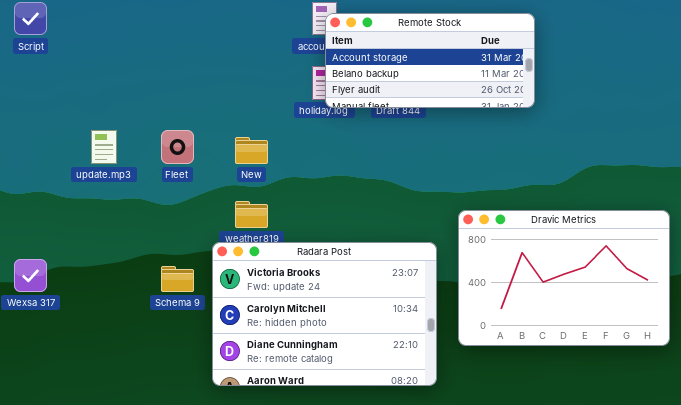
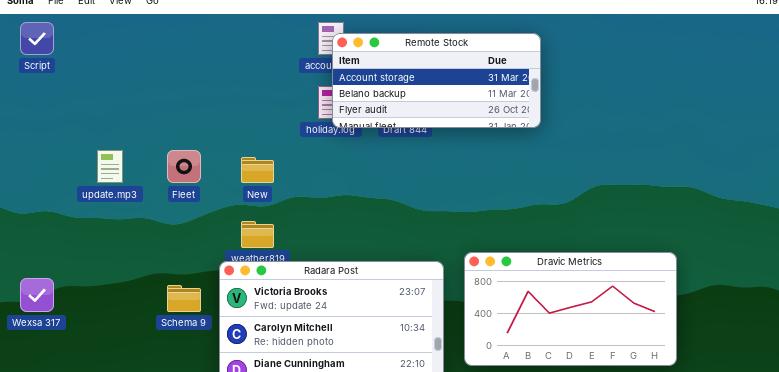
Dravic Metrics: [458,210,670,346] -> [464,252,677,366], resized

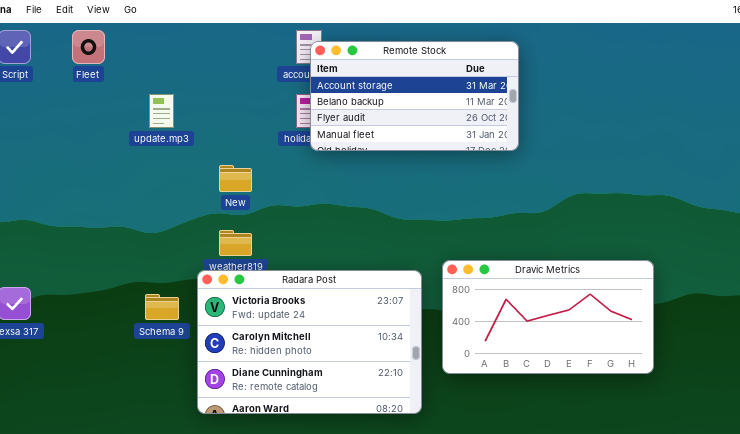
Remote Stock: [332,33,541,128] -> [310,41,519,151], resized
update.mp3: [97,150,123,183] -> [149,94,174,128], moved
Fleet: [167,150,201,183] -> [72,30,105,64], moved

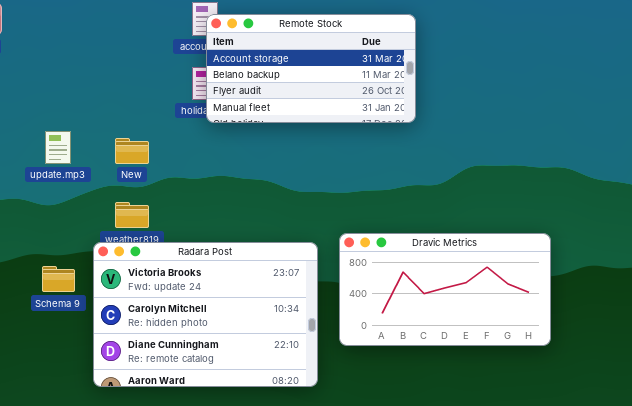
update.mp3: [149,94,174,128] -> [45,131,71,164], moved

